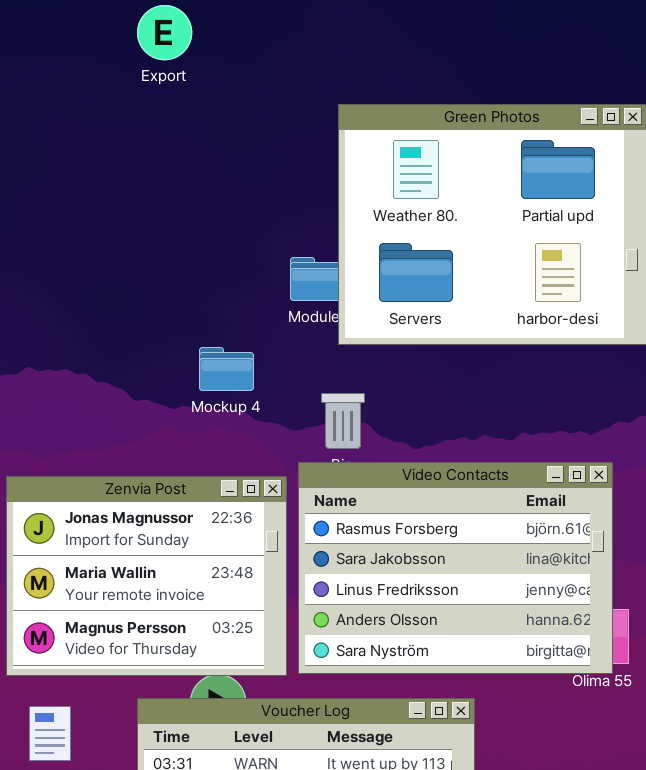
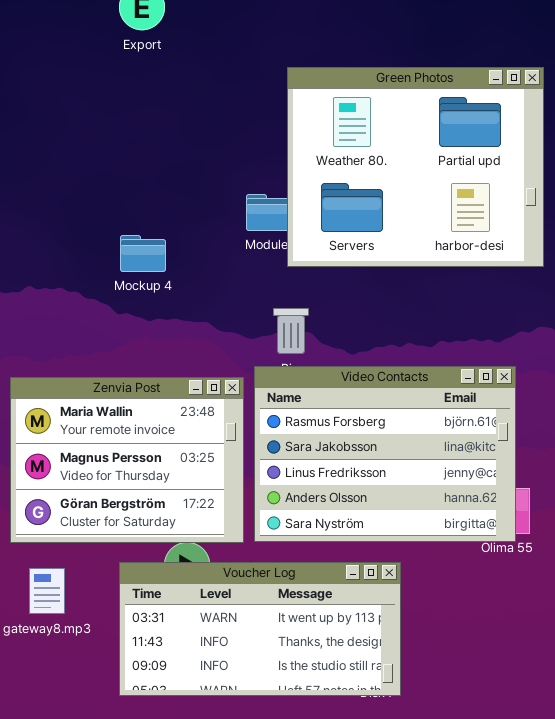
Mockup 4: [199,347,254,391] -> [120,235,166,272], moved
Zenvia Post: [6,476,287,676] -> [10,377,244,543], scrolled down 1 row

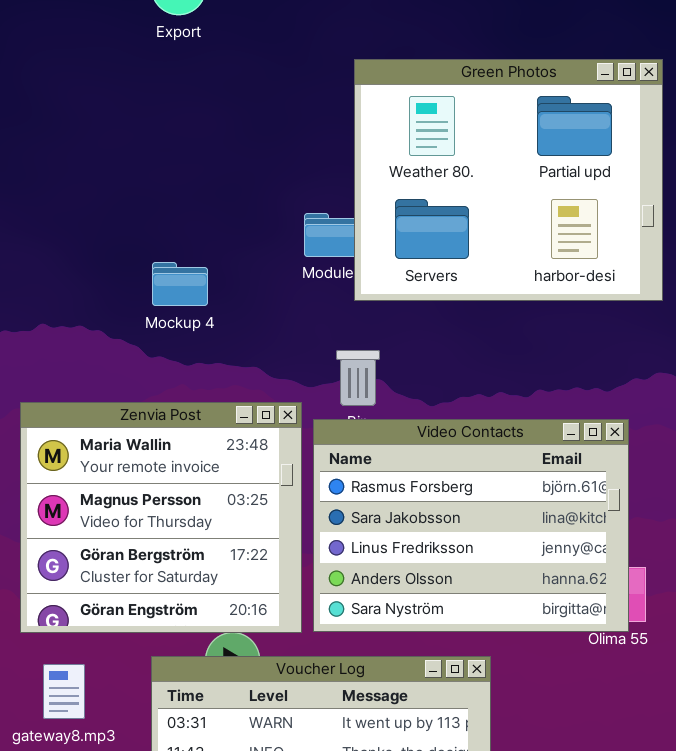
Zenvia Post: [10,377,244,543] -> [20,402,302,633], resized

